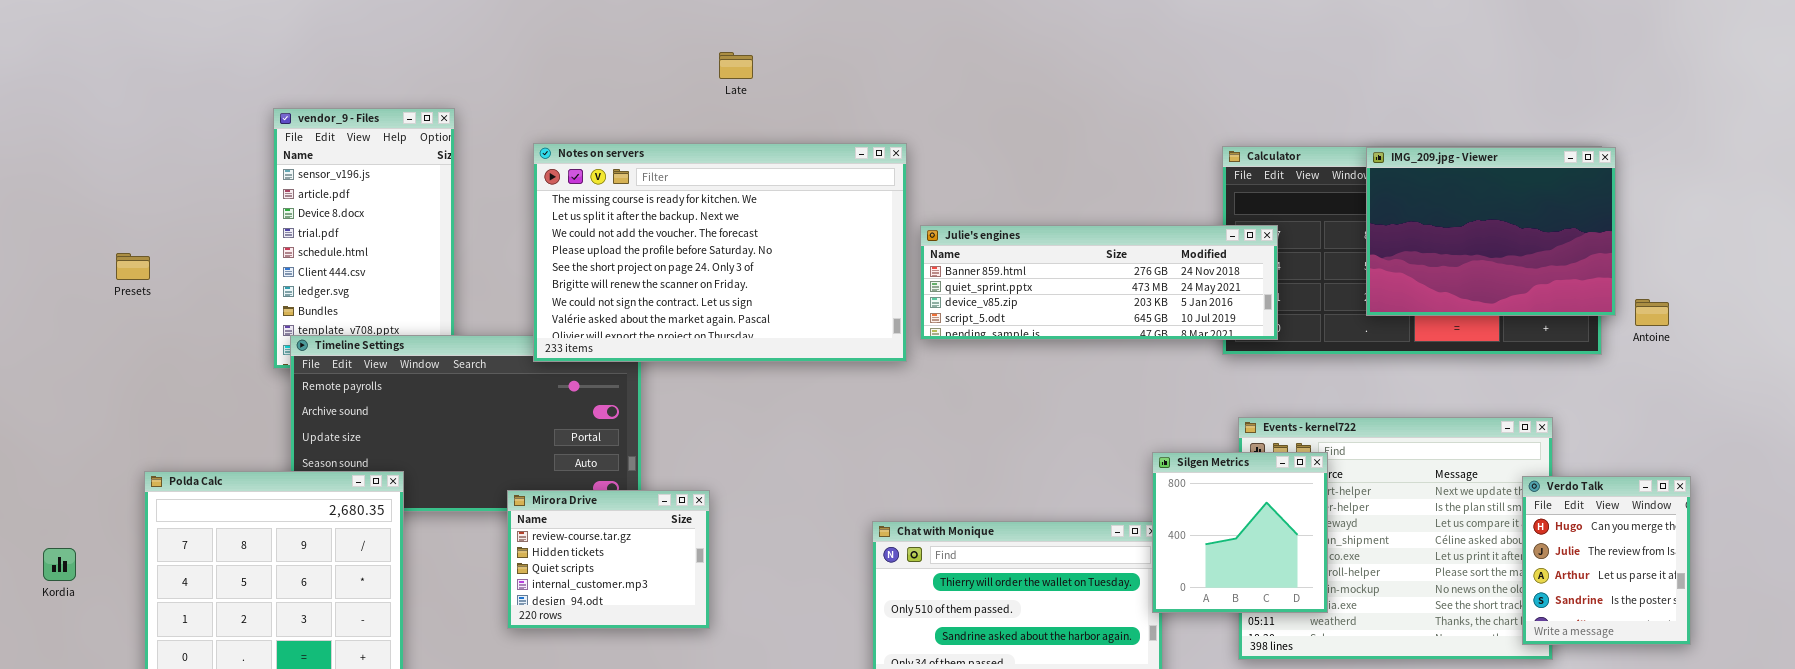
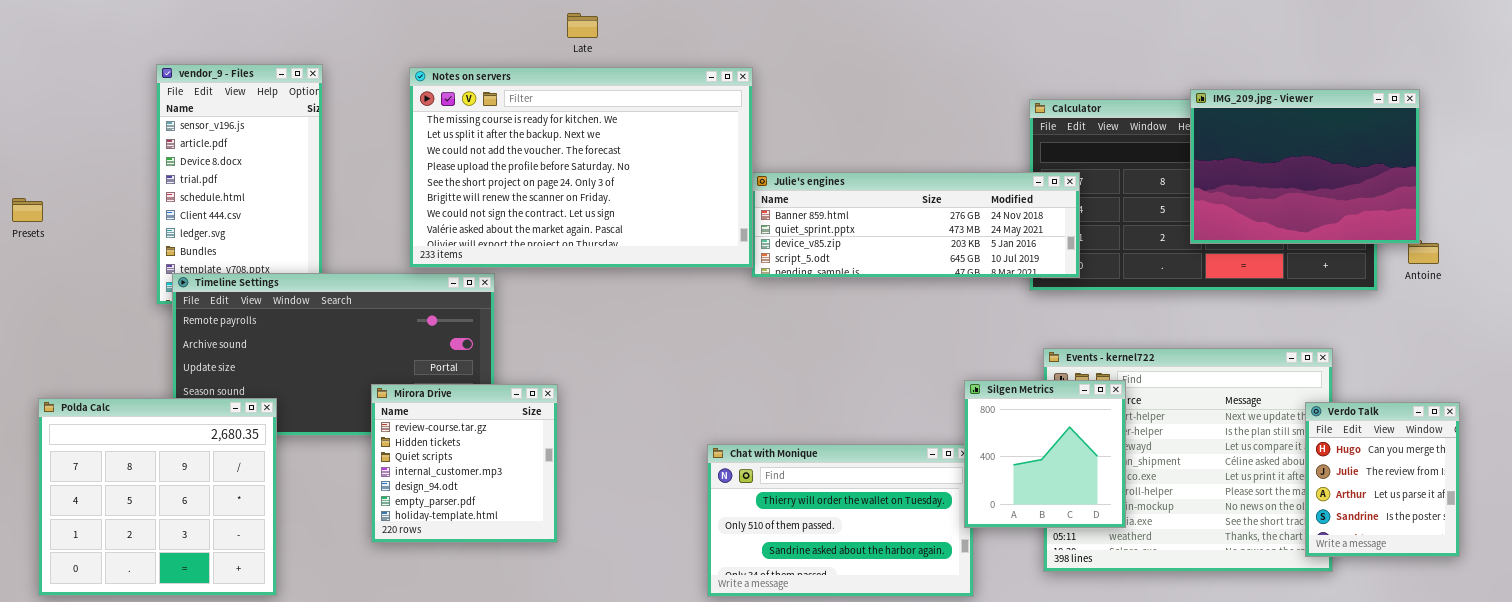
Notes on servers: [533,143,907,362] -> [409,67,753,268], moved
IMG_209.jpg - Viewer: [1366,147,1616,316] -> [1190,89,1420,244], moved
Mirora Drive: [507,490,710,629] -> [371,384,558,543], resized

